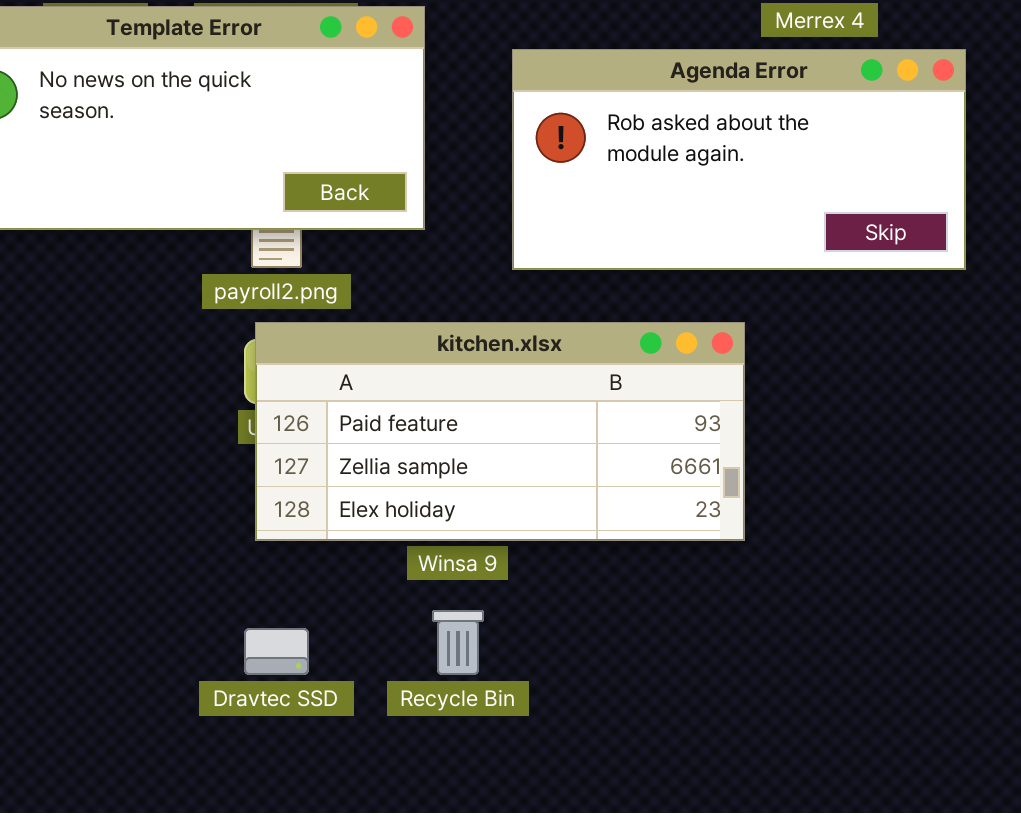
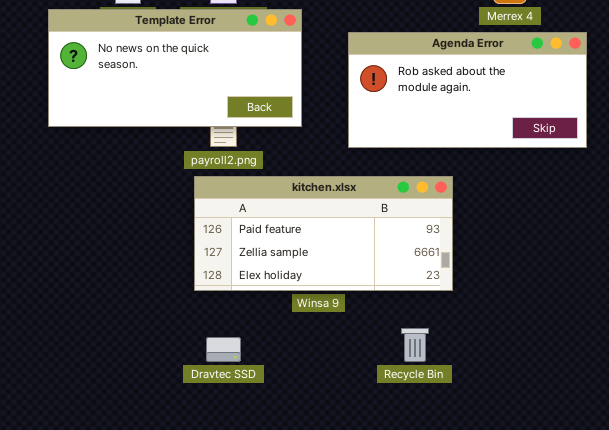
kitchen.xlsx: [255,322,745,541] -> [194,176,453,291], moved
Recycle Bin: [432,610,484,675] -> [401,328,429,362], moved

